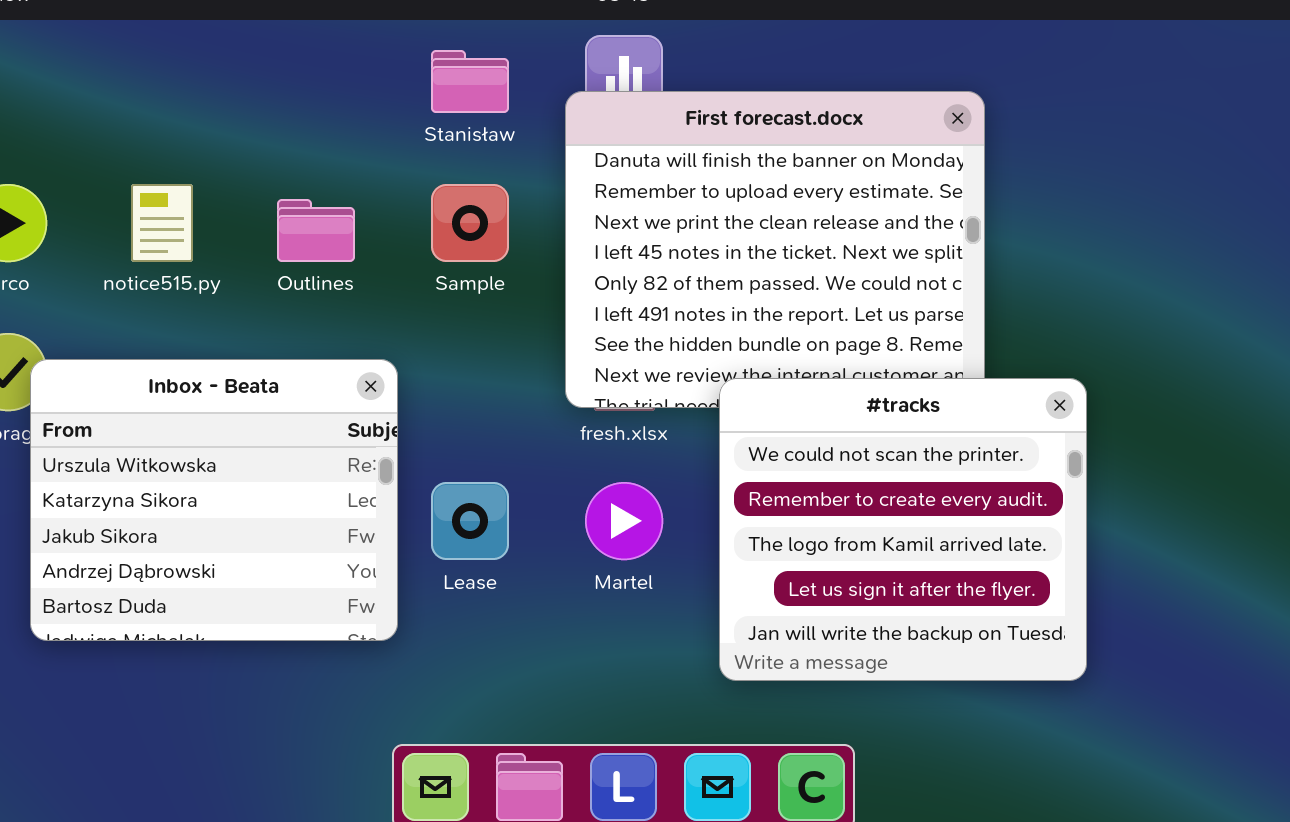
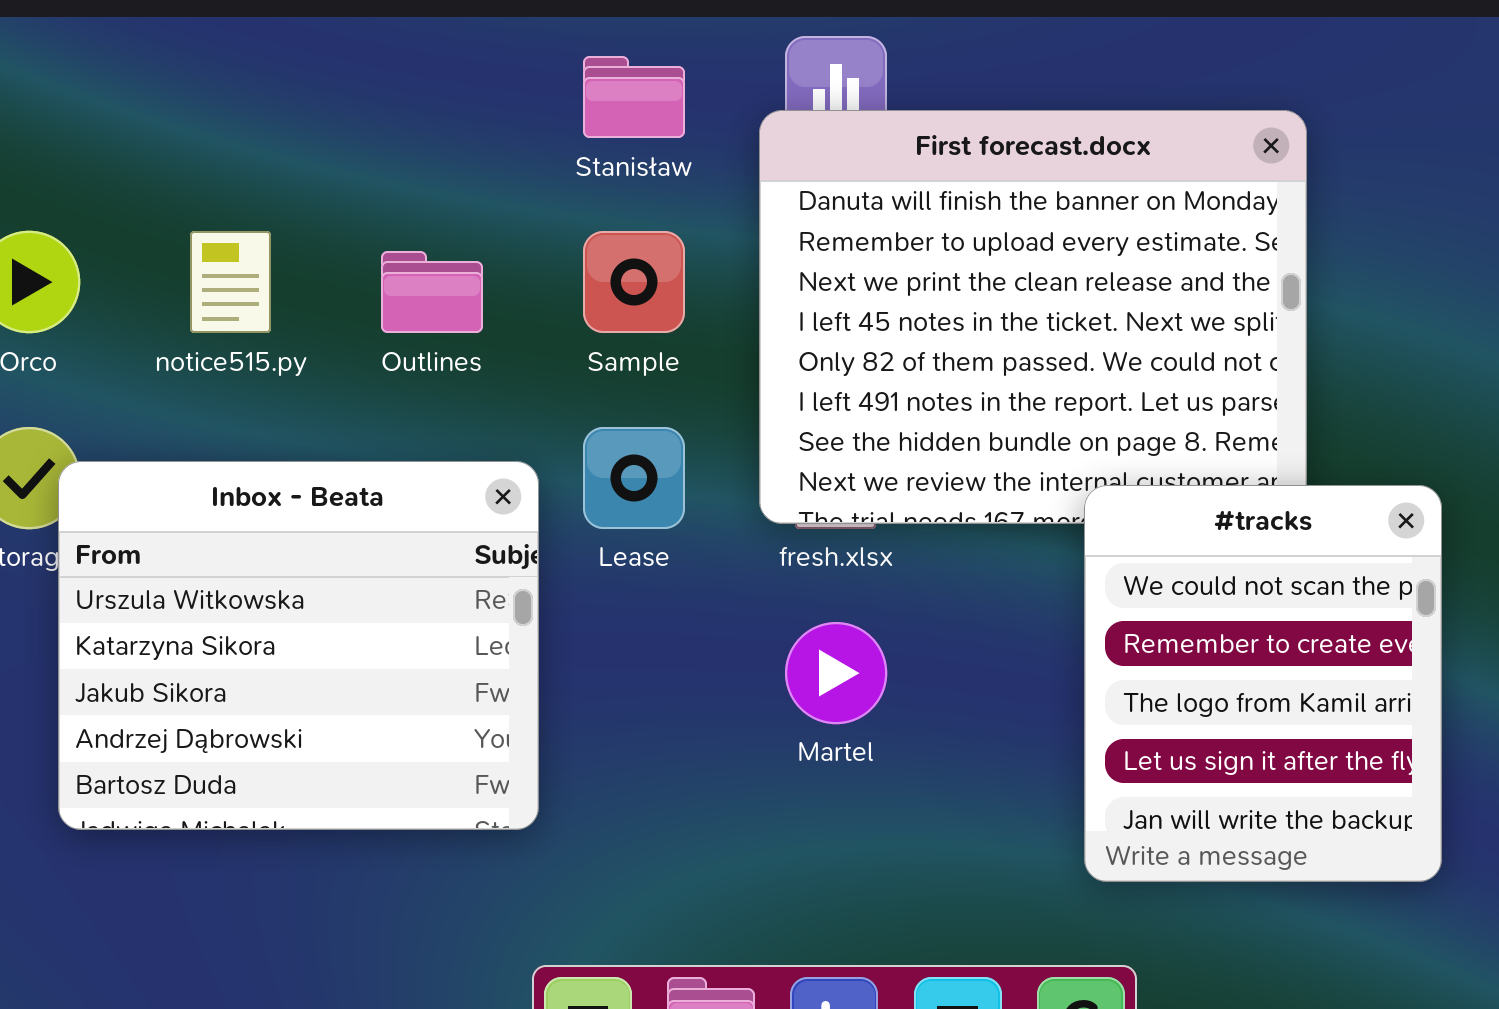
#tracks: [719,378,1087,681] -> [1084,485,1442,882], resized
Lease: [431,482,509,560] -> [583,427,685,529], moved

